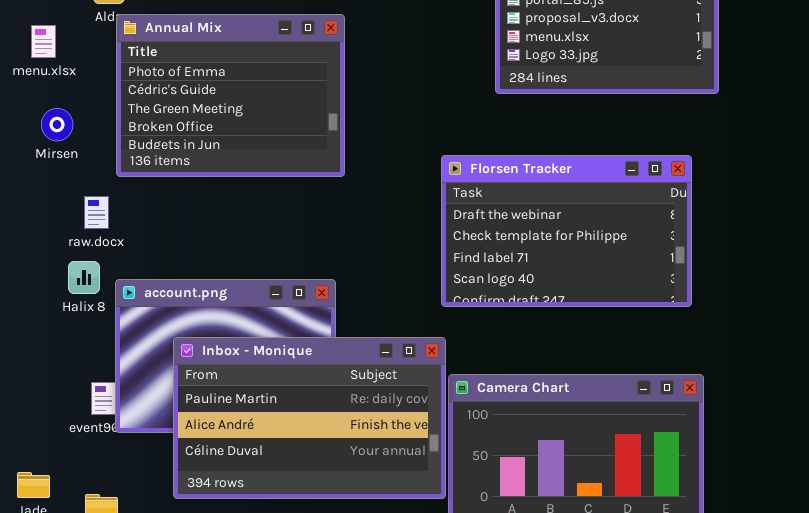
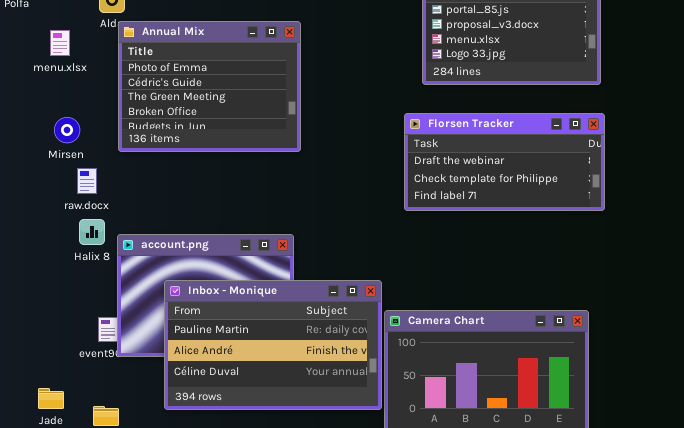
Mirsen: [41,108,73,141] -> [54,117,80,143], moved
Florsen Tracker: [441,155,692,307] -> [404,113,605,211], moved, resized
raw.docx: [84,196,109,229] -> [77,168,97,194], moved

